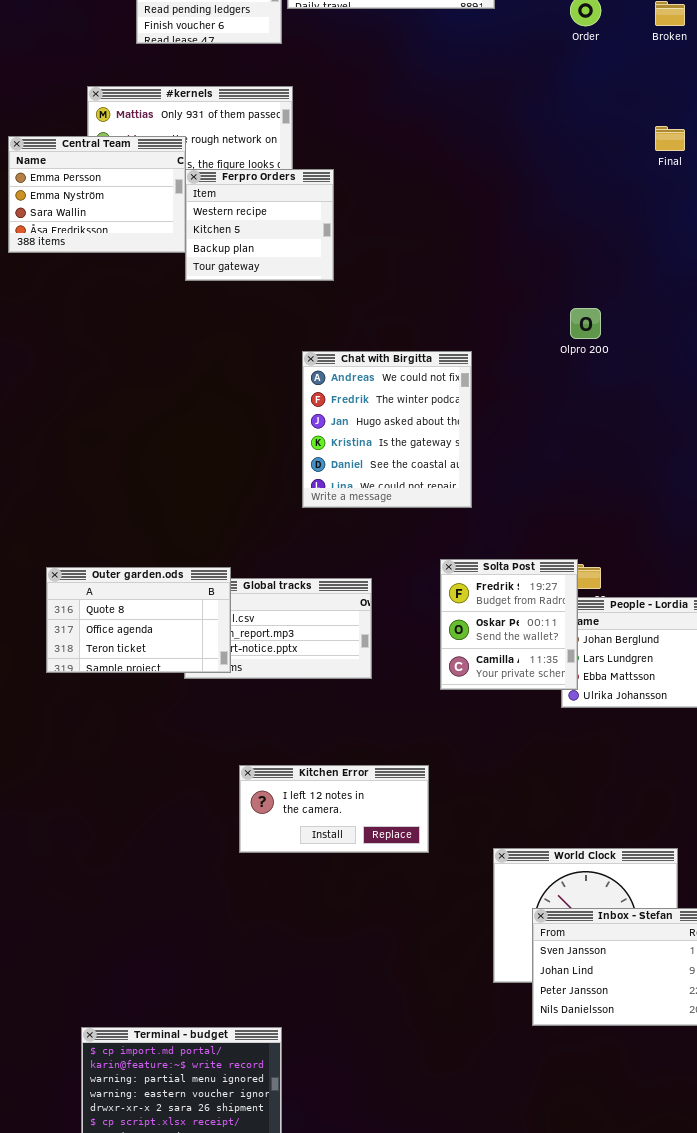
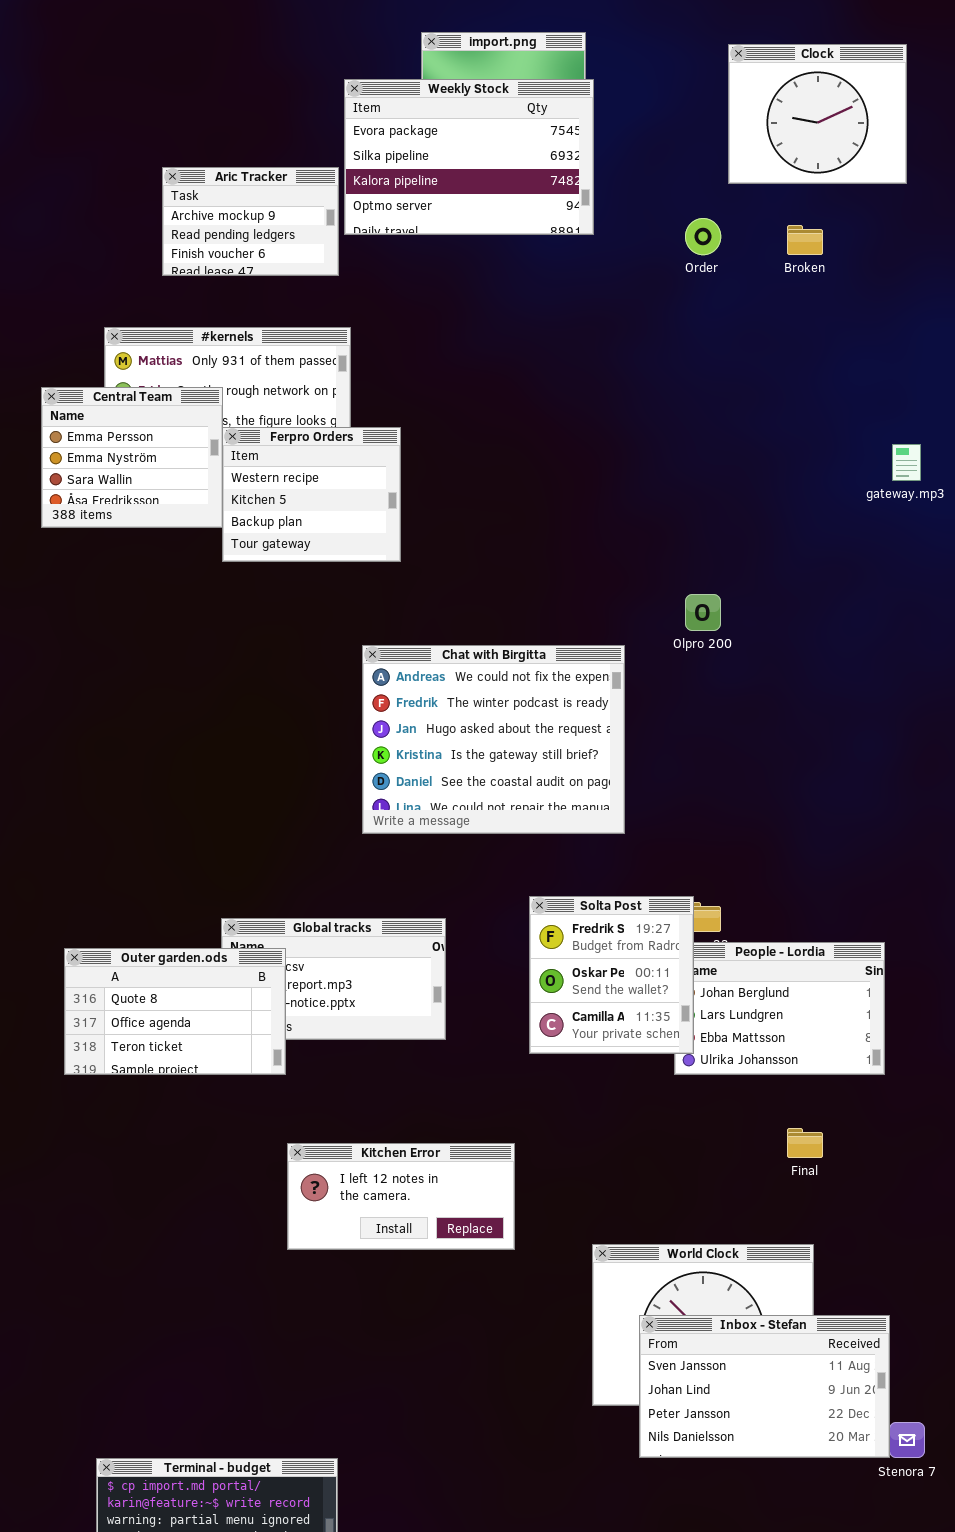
Final: [655,126,685,151] -> [787,1128,823,1158], moved
Central Team: [8,136,186,253] -> [41,387,223,528], resized
Chat with Birgitta: [302,351,472,508] -> [362,645,625,834], resized
Outer garden.ods: [46,567,231,673] -> [64,948,286,1075], moved

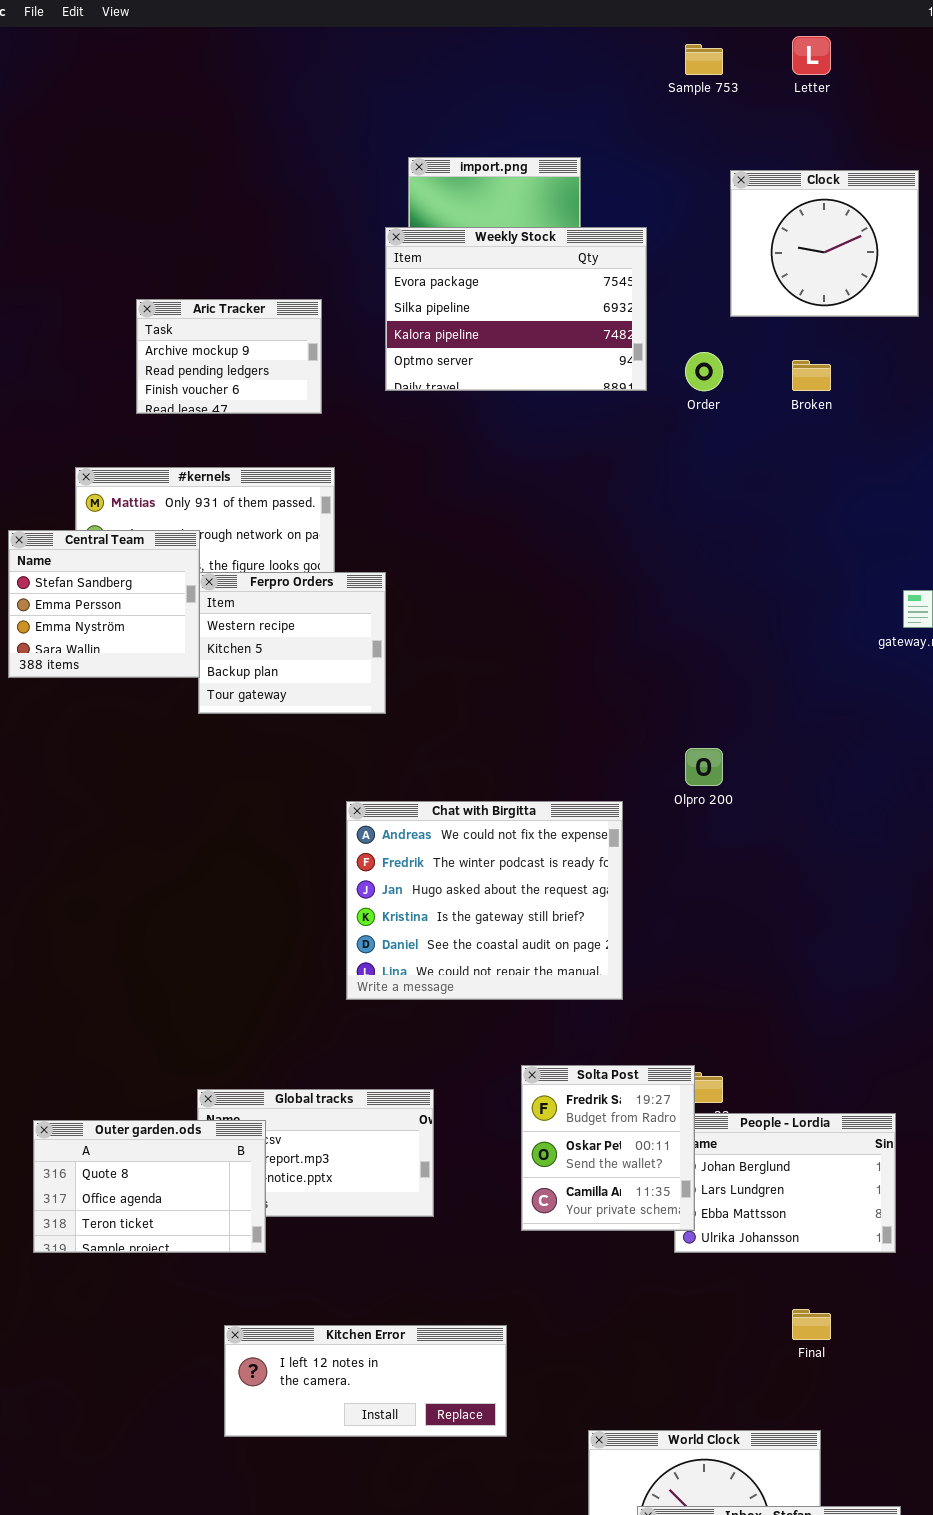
Weekly Stock: [344,79,594,235] -> [385,227,647,391], moved
Central Team: [41,387,223,528] -> [8,530,200,678], scrolled up 1 row
Kitchen Error: [287,1143,515,1250] -> [224,1325,507,1437], resized

